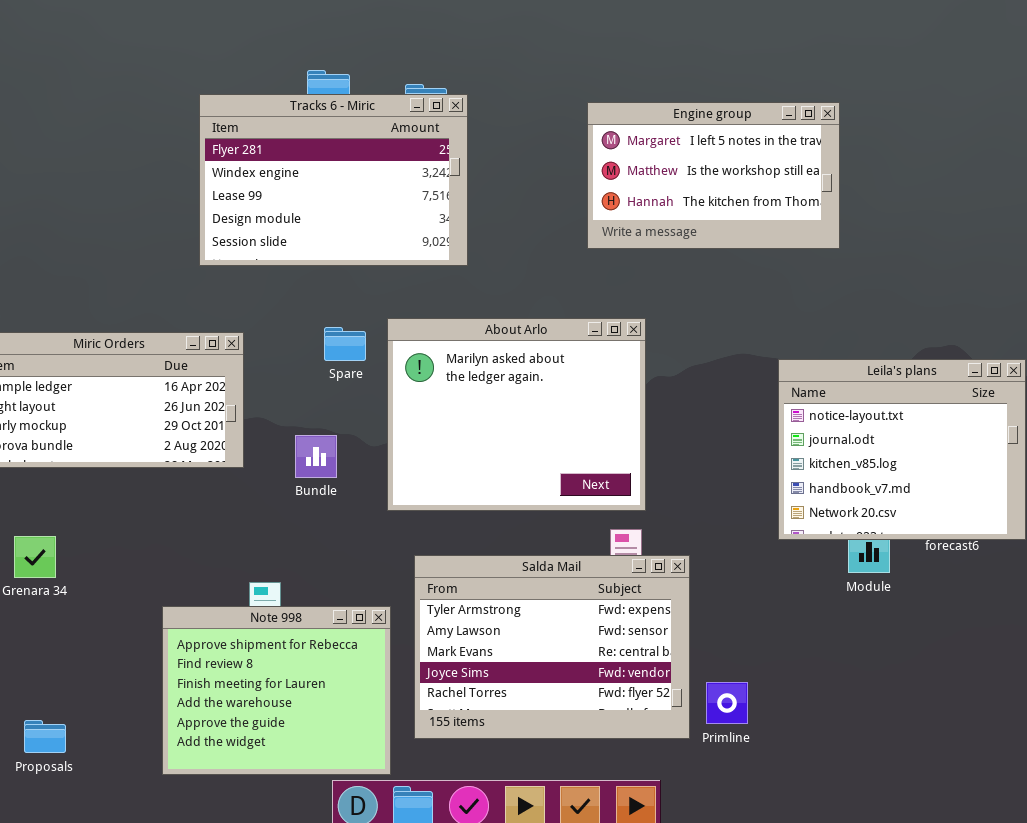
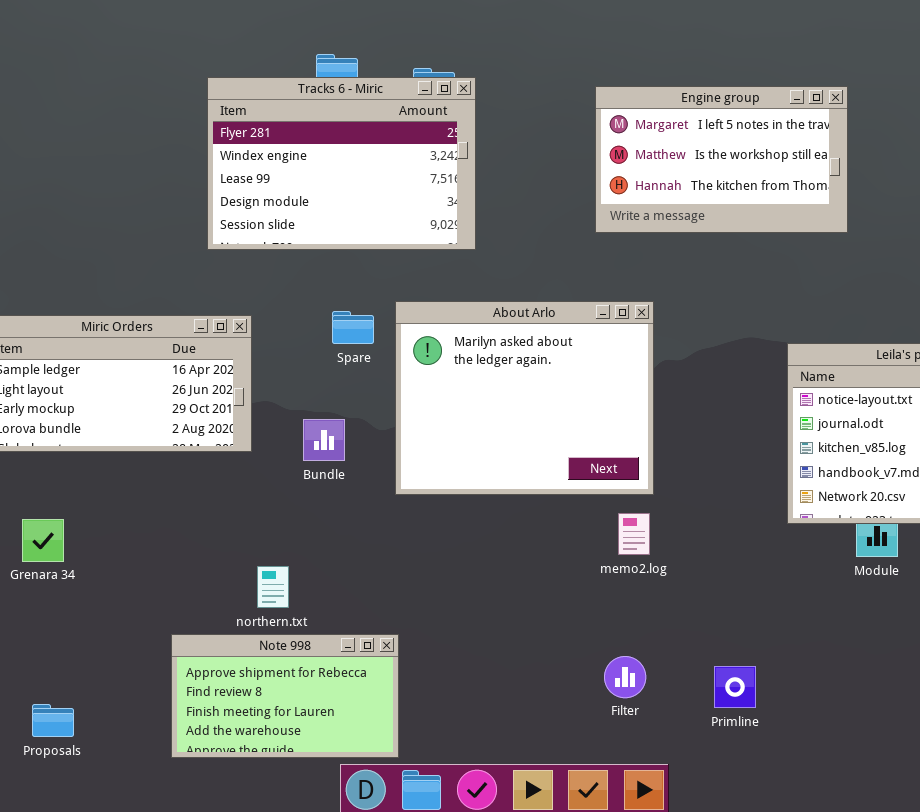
Salda Mail: [414,555,690,739] -> none, closed
Note 998: [162,606,391,775] -> [171,634,399,758], resized

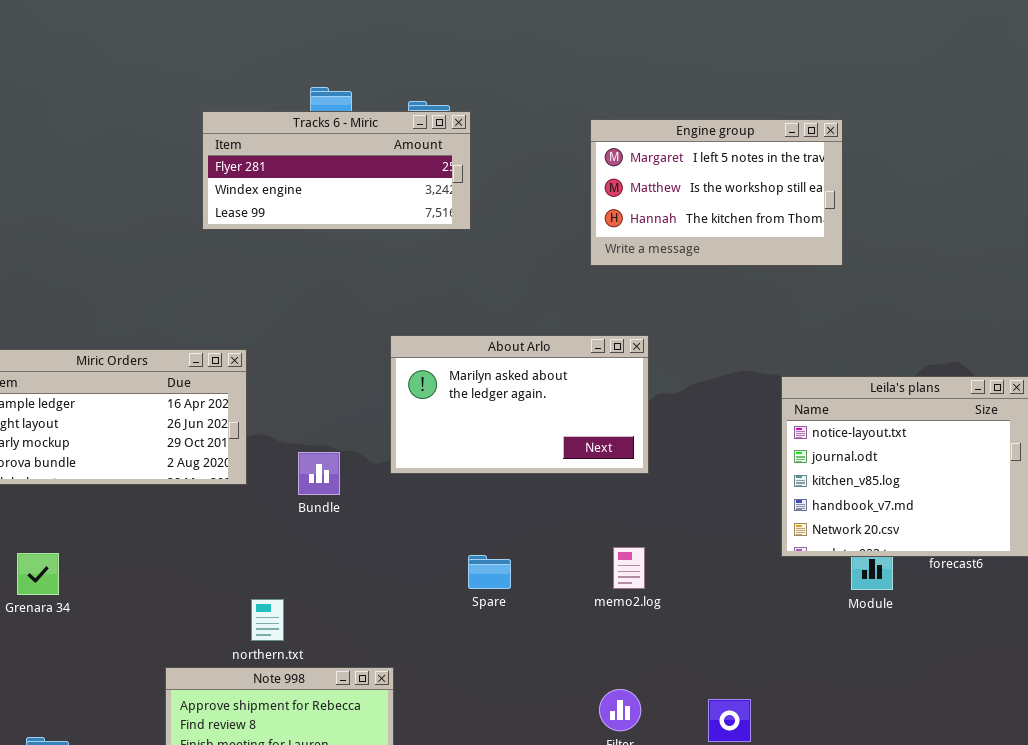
Tracks 6 - Miric: [207,77,476,250] -> [202,111,471,230], resized
About Arlo: [395,301,654,495] -> [390,335,649,474], resized
Spare: [332,311,374,344] -> [468,555,511,589], moved

